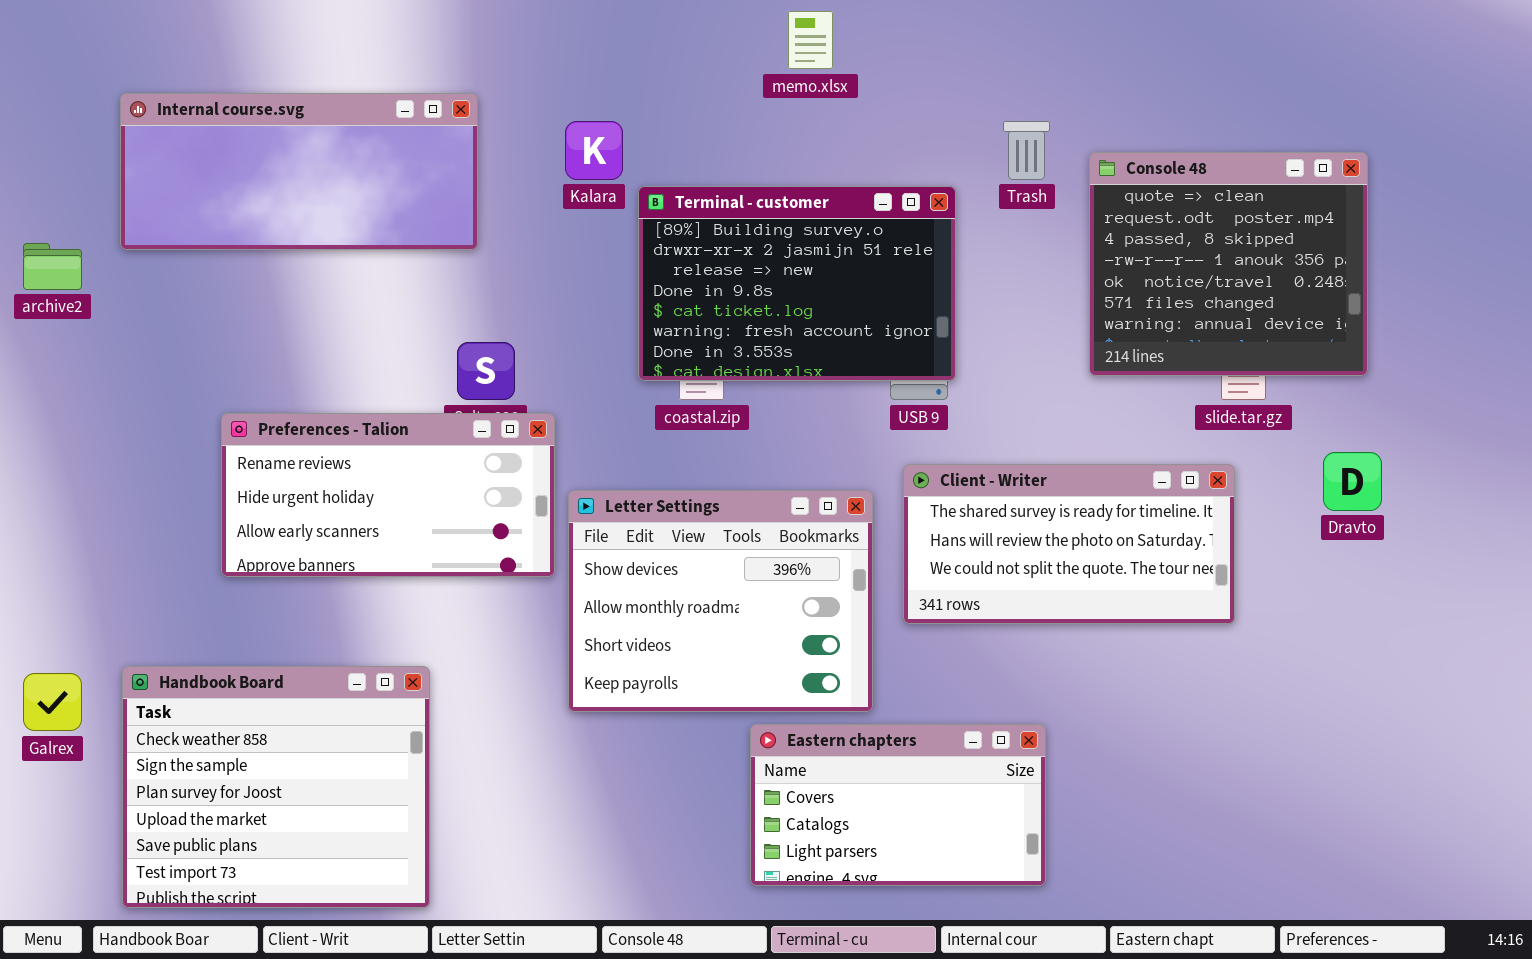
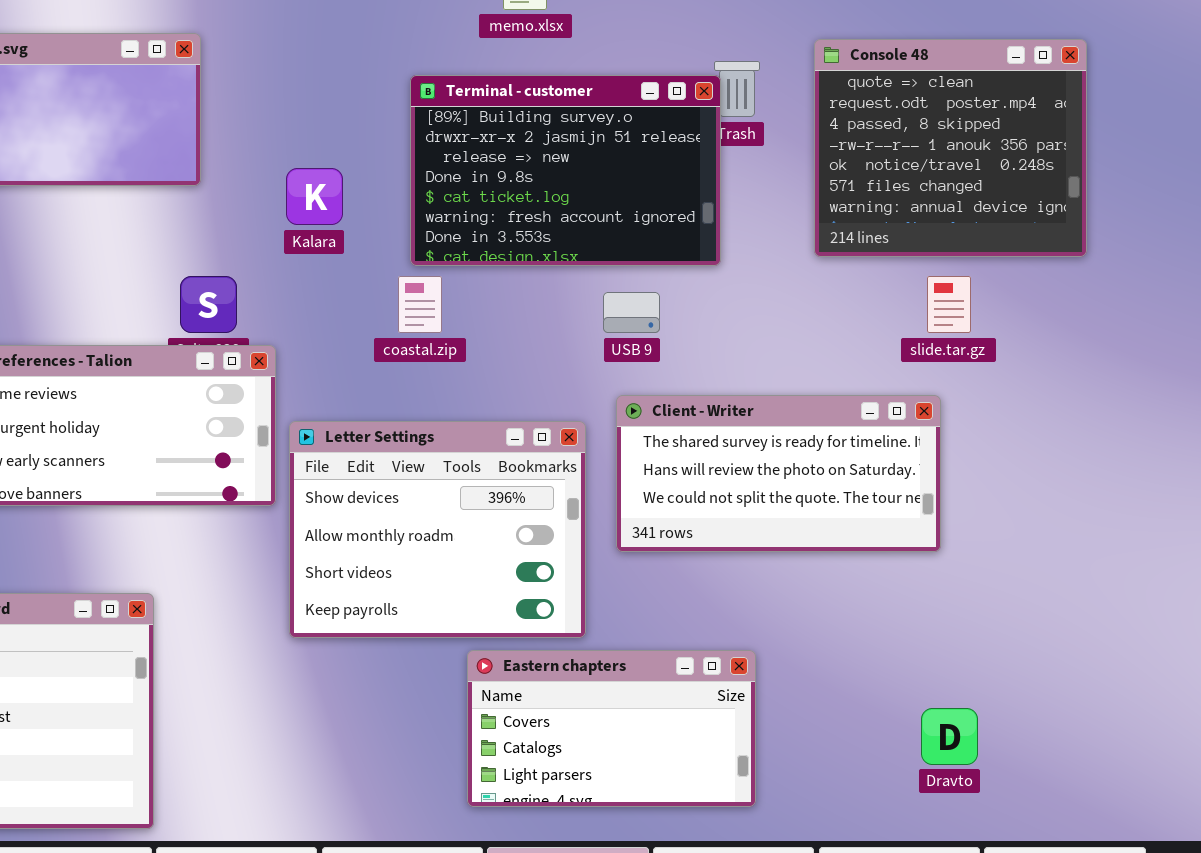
Kalara: [565,121,623,180] -> [286,168,343,225], moved
Console 48: [1089,152,1368,376] -> [814,39,1087,257], moved
Terminal - customer: [638,186,956,381] -> [410,75,721,266], moved
Dravto: [1323,452,1382,511] -> [921,708,978,765], moved

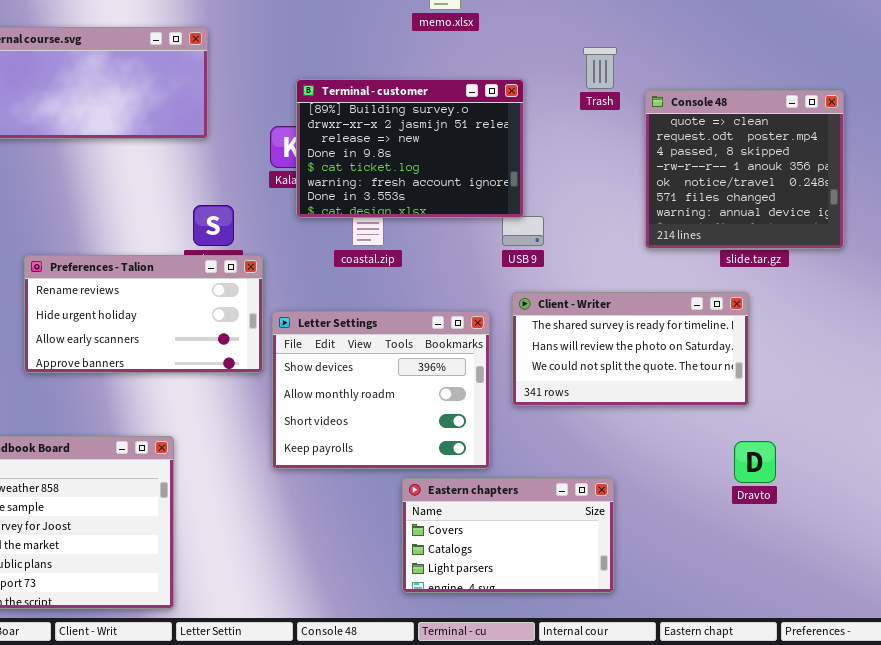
Console 48: [814,39,1087,257] -> [645,90,844,249], moved
Terminal - customer: [410,75,721,266] -> [296,79,524,218], moved
Dravto: [921,708,978,765] -> [734,441,776,483], moved

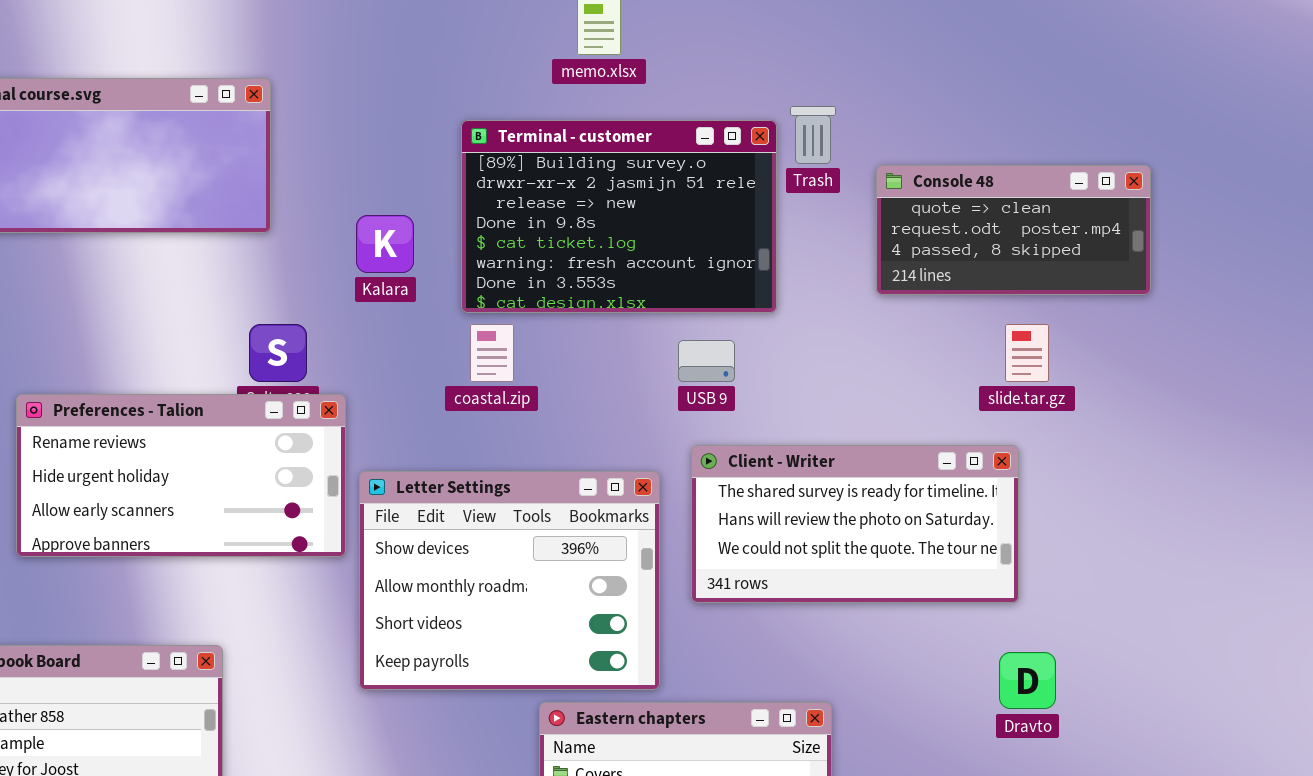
Terminal - customer: [296,79,524,218] -> [461,120,777,313], moved
Console 48: [645,90,844,249] -> [876,165,1151,295], resized

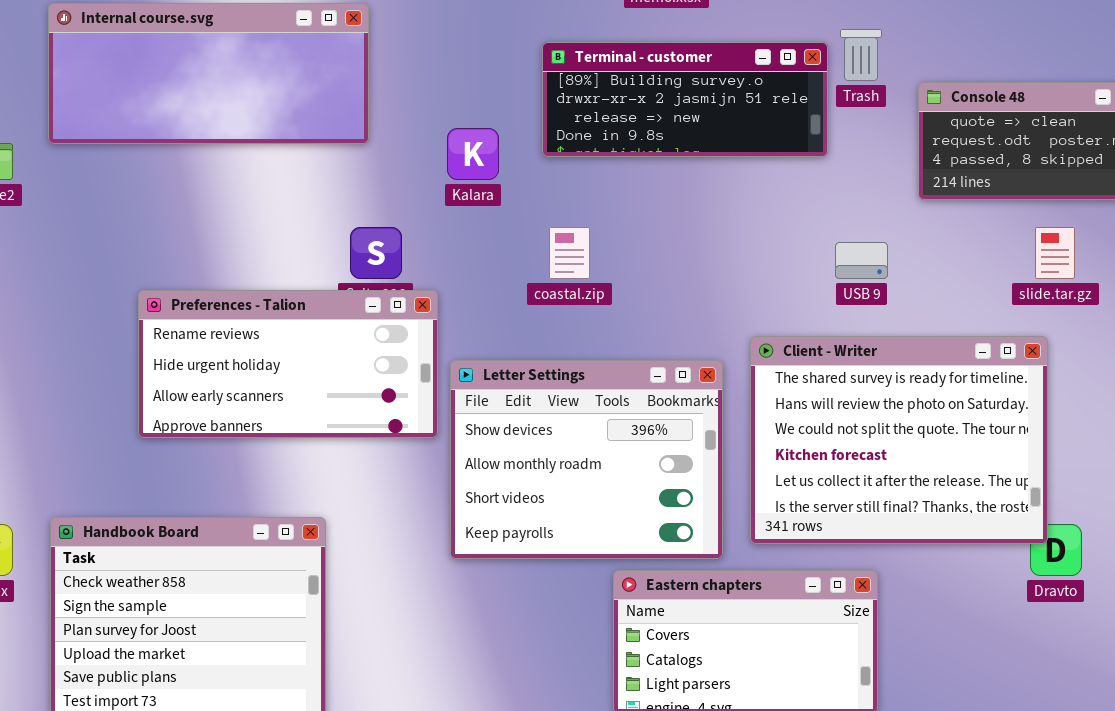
Terminal - customer: [461,120,777,313] -> [542,42,828,157], resized
USB 9: [678,340,735,382] -> [835,242,888,279], moved
Client - Writer: [691,445,1019,603] -> [750,336,1048,544], resized

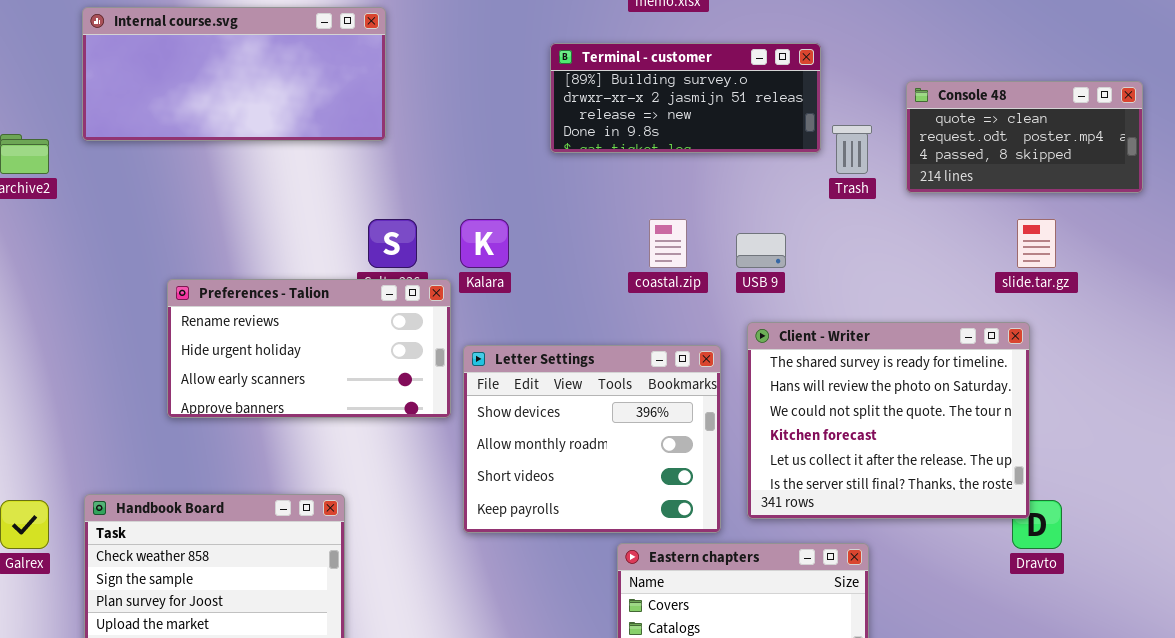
Trash: [840,29,882,81] -> [832,125,872,174], moved
Kalara: [447,128,499,180] -> [460,219,509,268], moved
coastal.zip: [549,227,590,279] -> [649,219,687,268], moved
USB 9: [835,242,888,279] -> [736,233,786,268], moved

